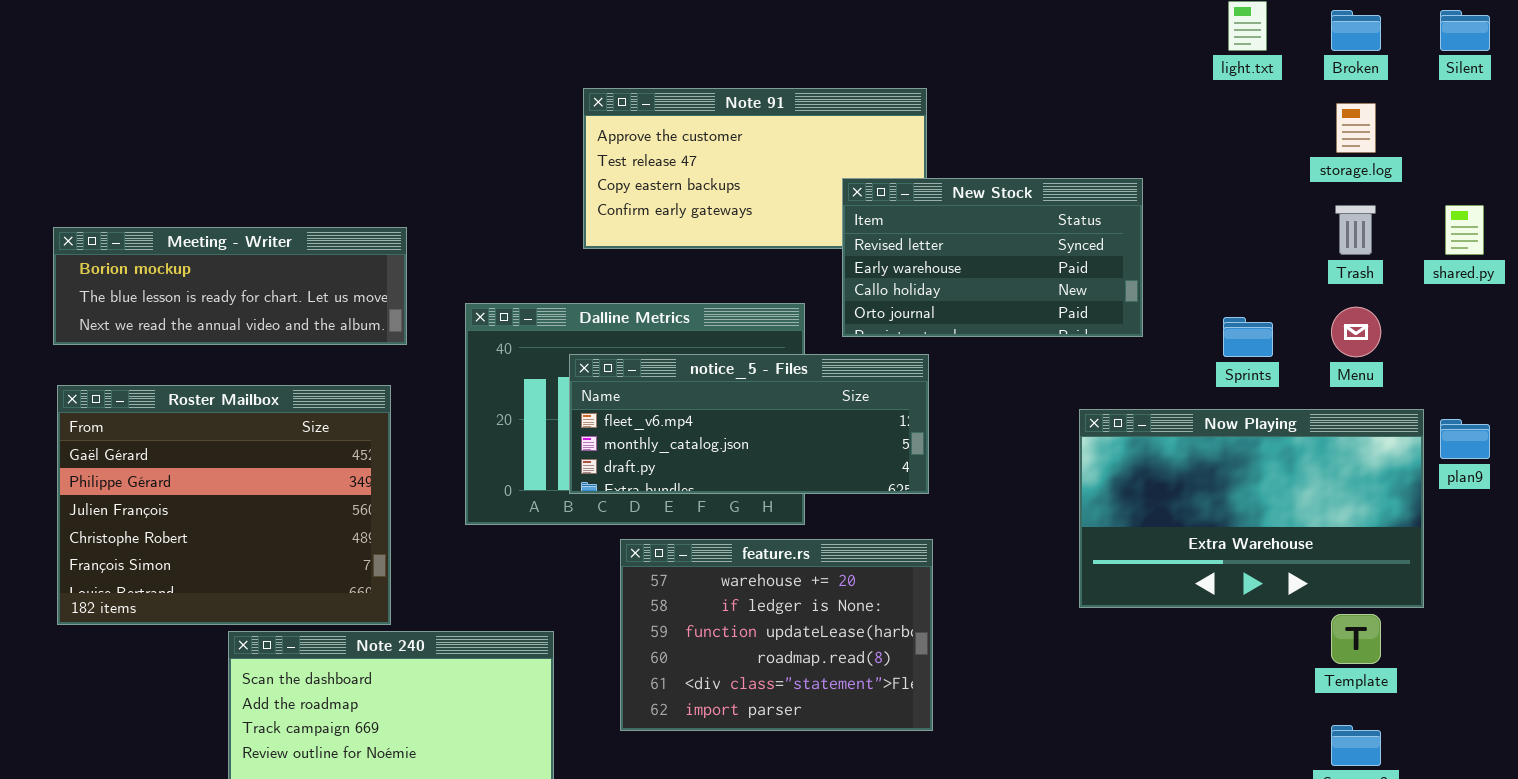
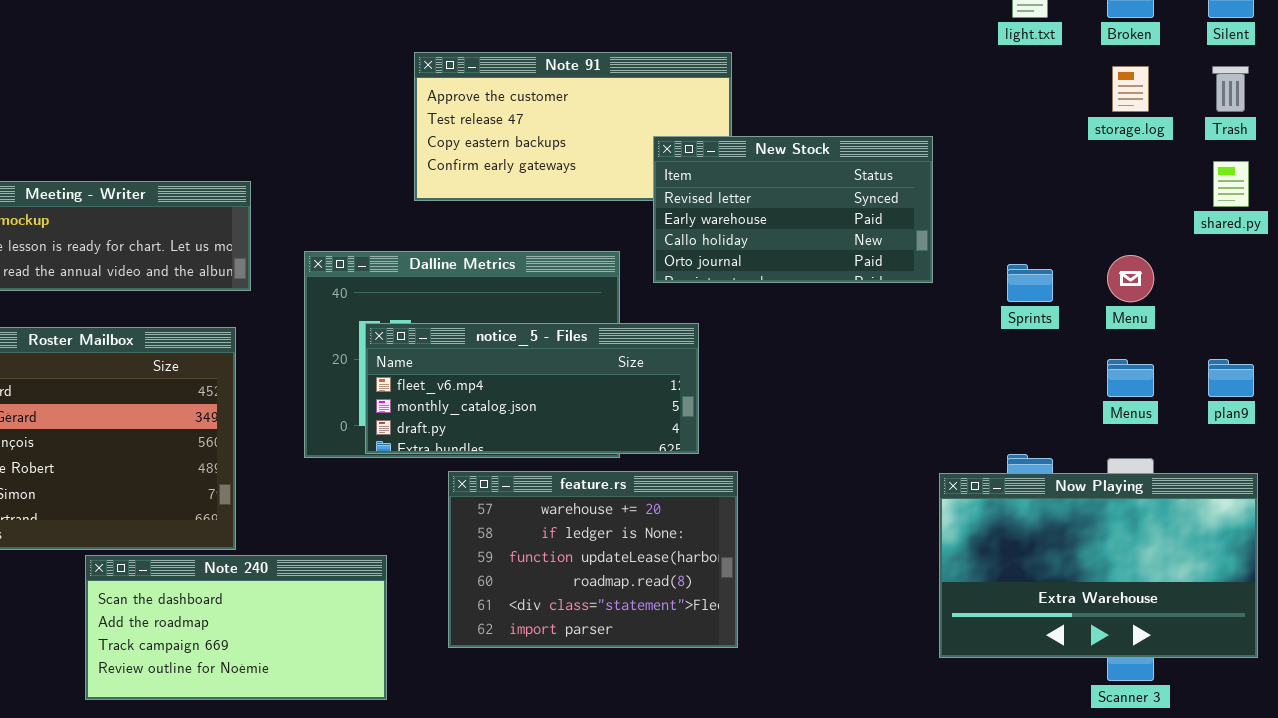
Trash: [1335,205,1376,255] -> [1212,66,1249,112], moved
notice_5 - Files: [569,354,929,494] -> [365,323,699,454], moved
Now Playing: [1079,409,1424,608] -> [939,473,1258,658], moved

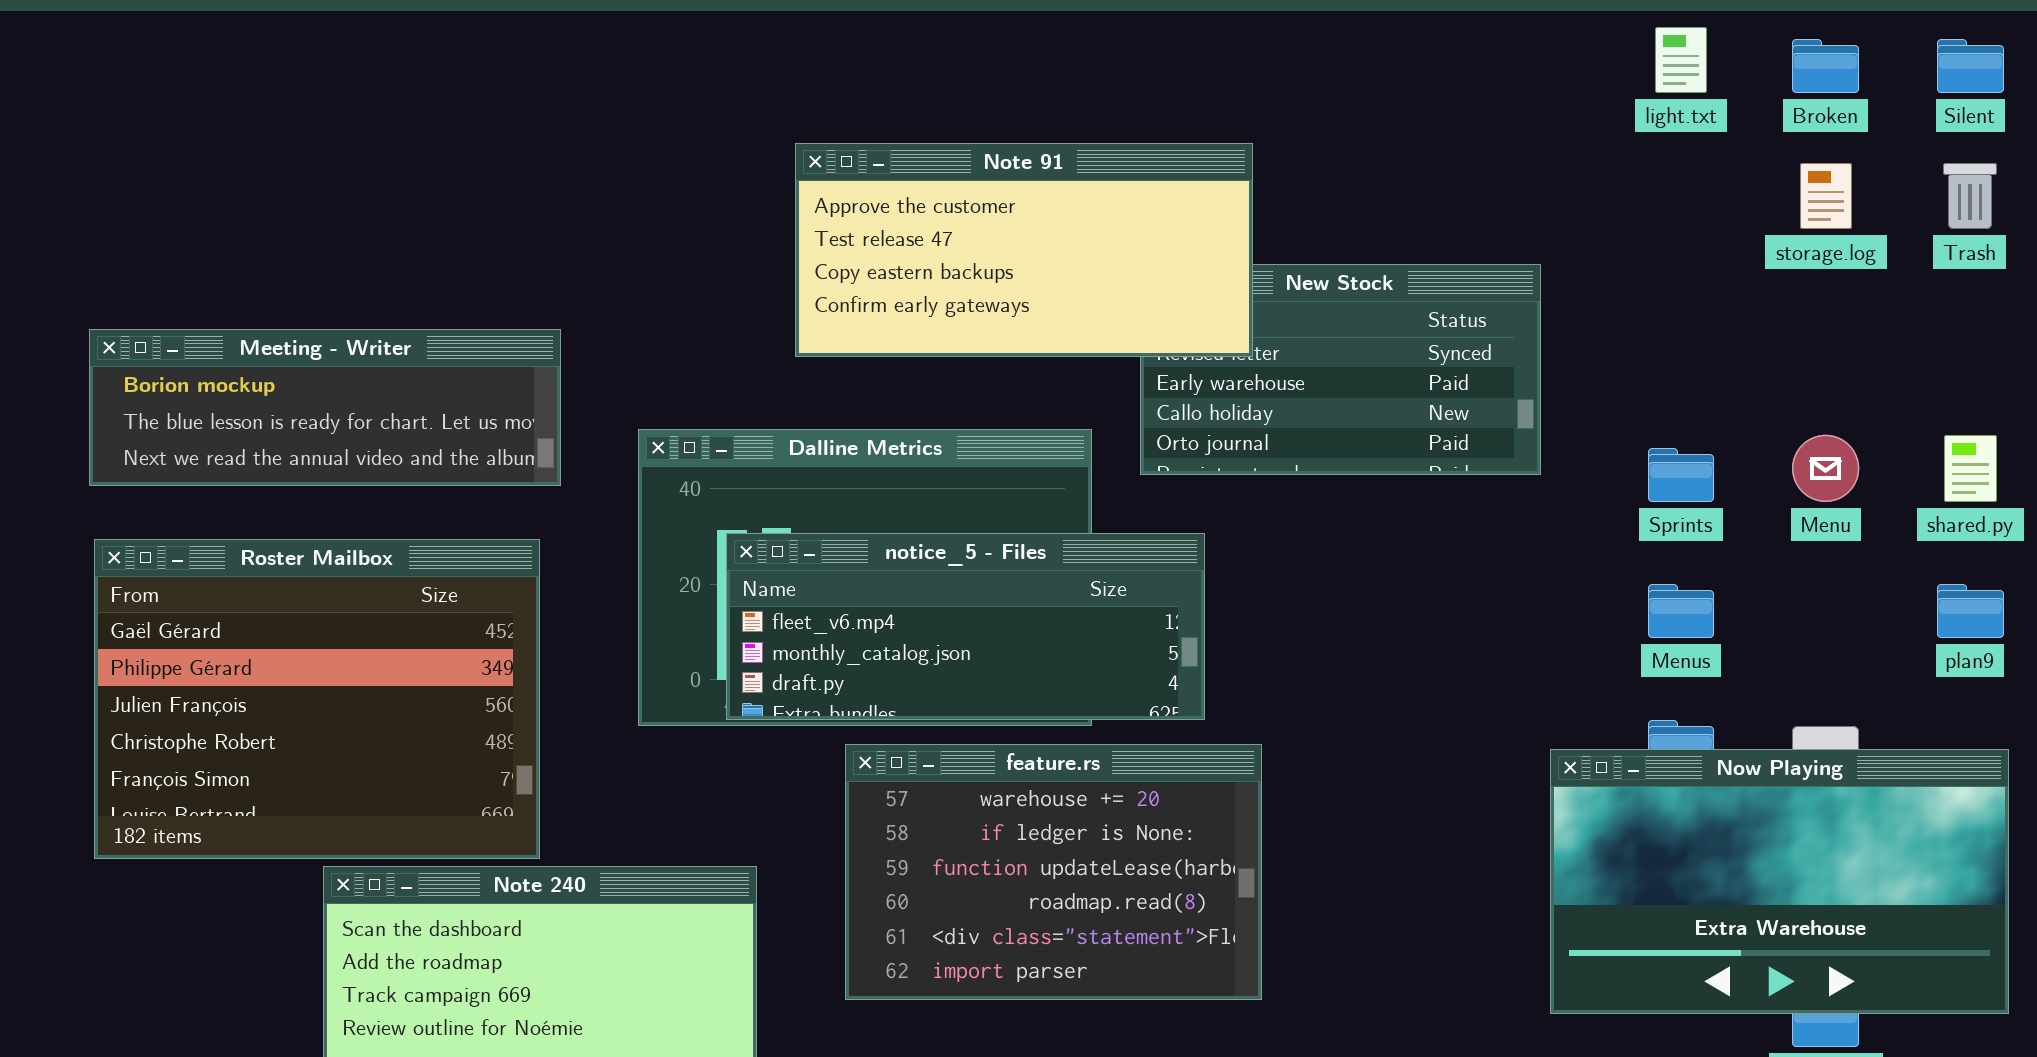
Note 91: [414,52,732,201] -> [795,143,1253,357], raised
shared.py: [1213,161,1249,207] -> [1944,435,1997,502], moved
Menus: [1107,359,1154,397] -> [1648,584,1714,638], moved

